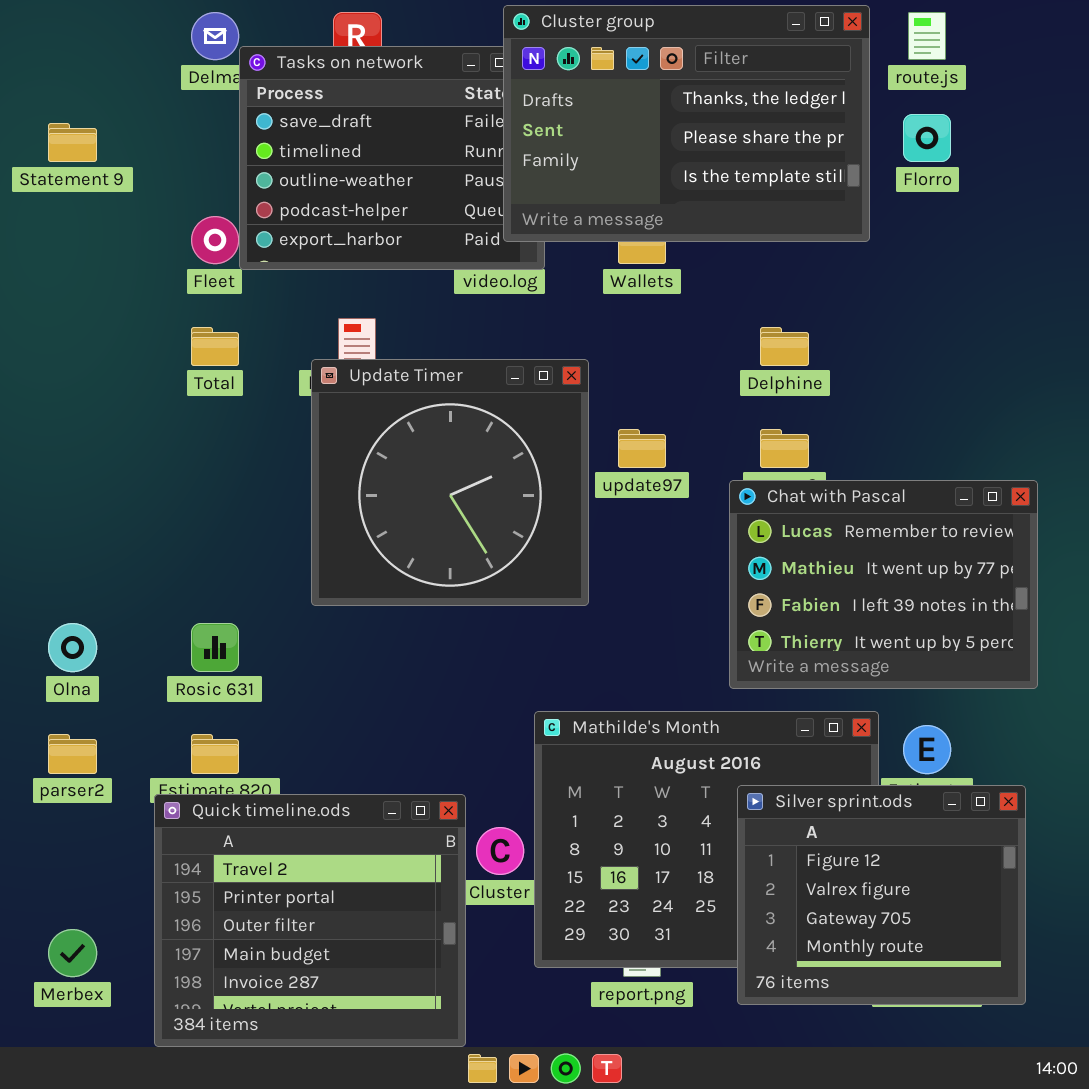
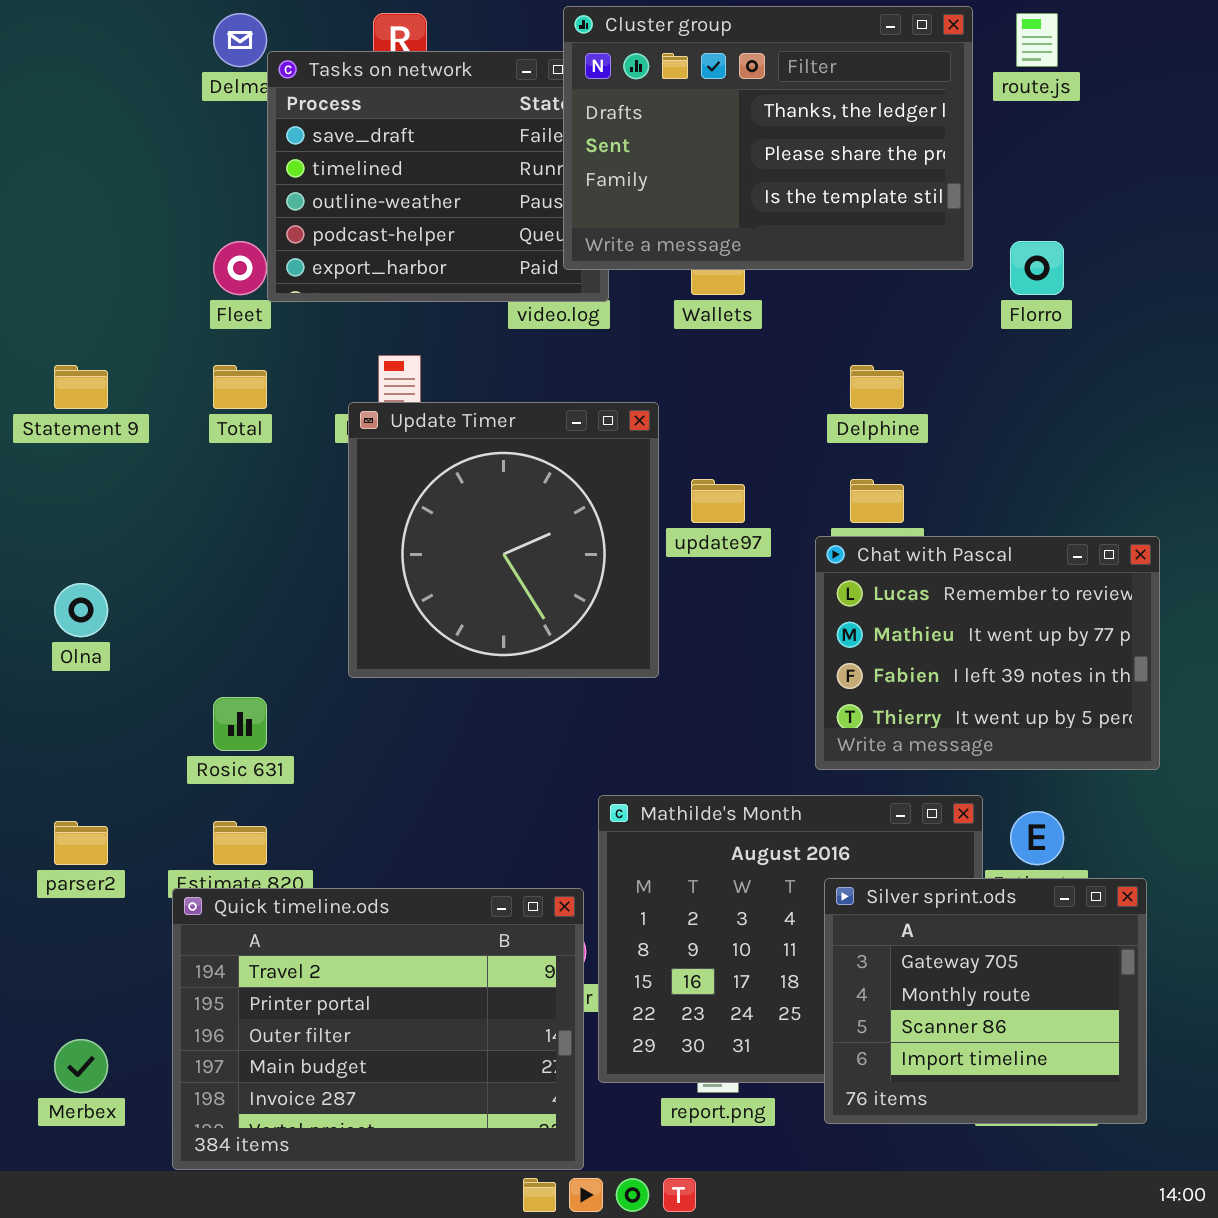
Florro: [903,114,951,162] -> [1010,241,1064,295], moved
Statement 9: [48,123,97,162] -> [54,365,108,409], moved
Olna: [48,623,97,672] -> [54,583,108,637], moved
Silver sprint.ods: [737,785,1026,1005] -> [824,878,1147,1124], scrolled down 2 rows
Quick timeline.ods: [154,794,466,1047] -> [172,888,584,1170], resized

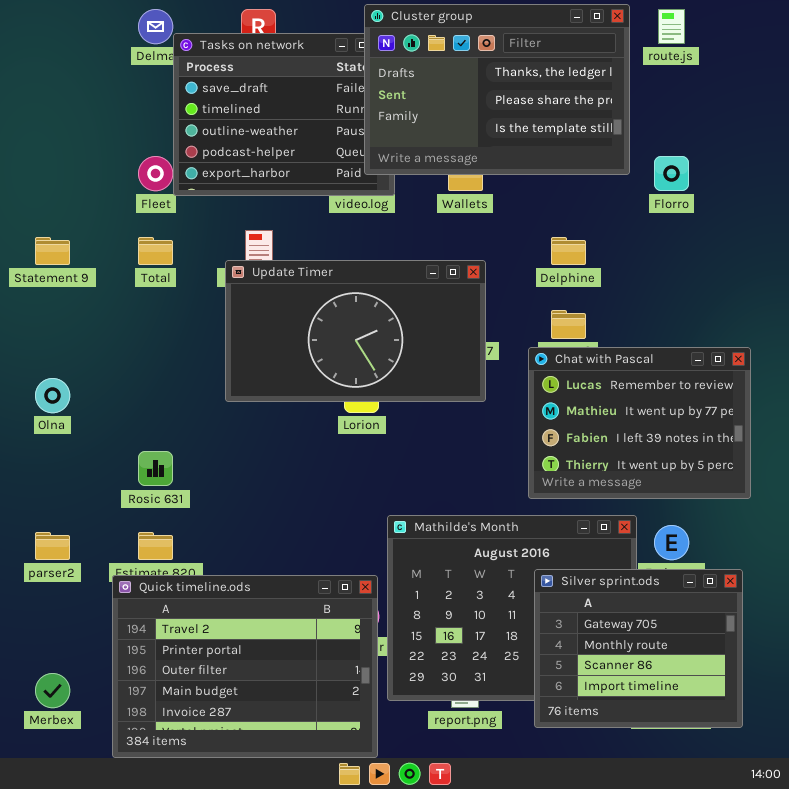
Update Timer: [348,402,659,678] -> [225,260,486,402], resized

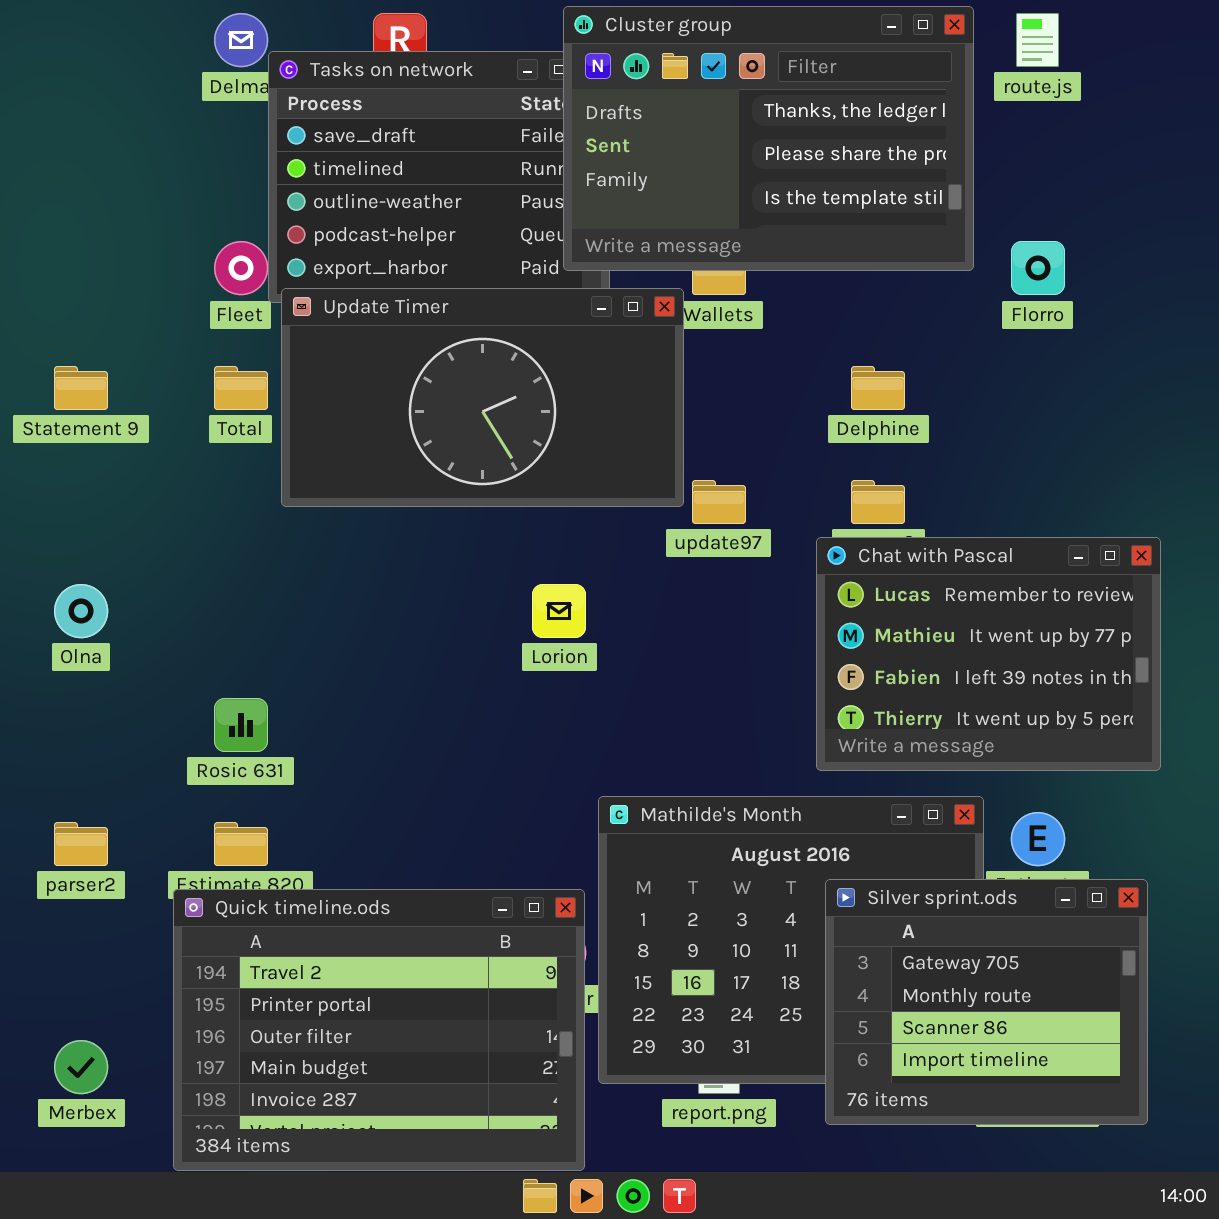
Update Timer: [225,260,486,402] -> [281,288,684,507], moved

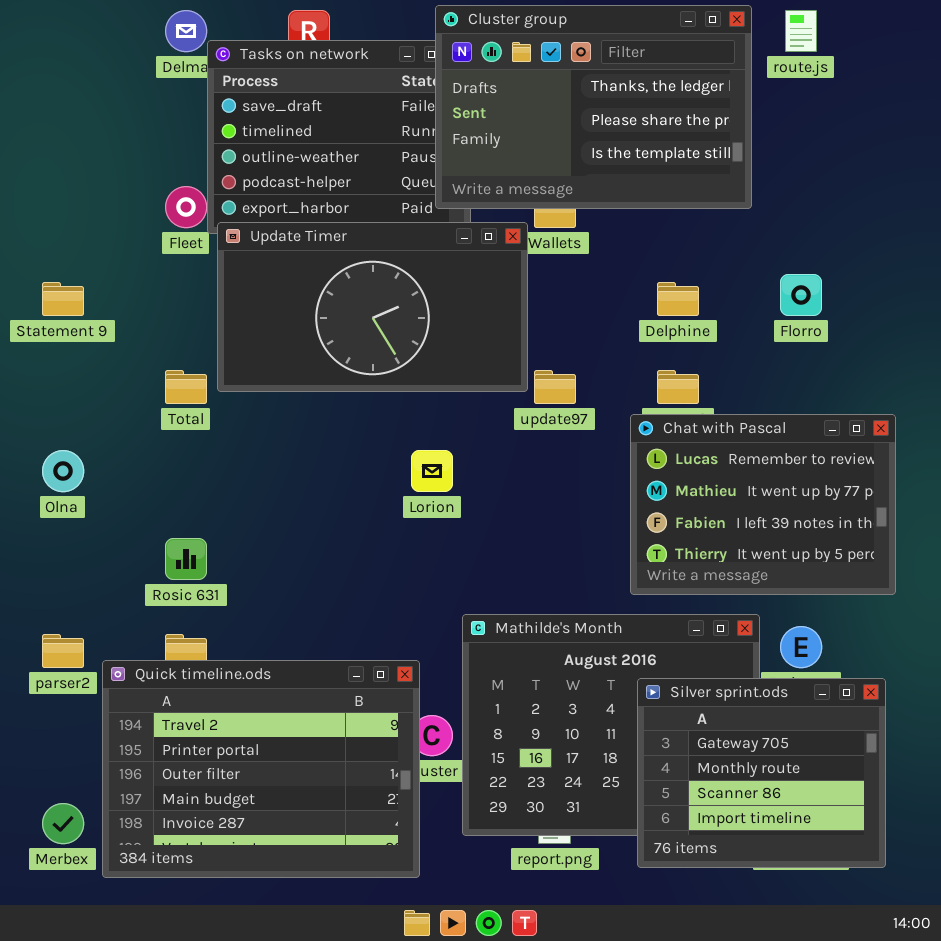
Florro: [1011,241,1065,295] -> [780,274,822,316], moved
Total: [214,366,268,410] -> [165,370,207,404], moved
Quick timeline.ods: [173,889,585,1171] -> [102,660,420,878], moved

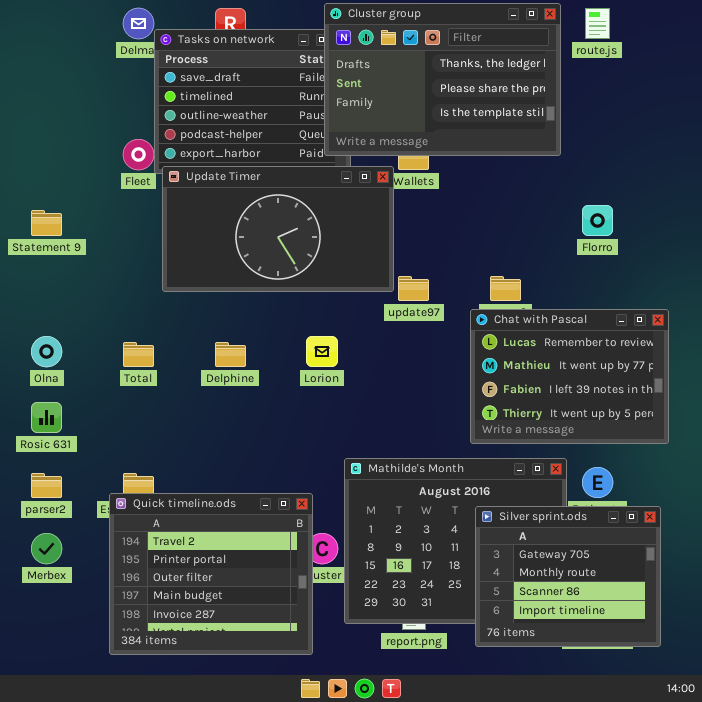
Delphine: [657,282,699,316] -> [215,342,246,367], moved
Total: [165,370,207,404] -> [123,342,154,367], moved
Rosic 631: [165,538,207,580] -> [31,402,62,433], moved
Quick timeline.ods: [102,660,420,878] -> [109,493,313,655], resized
Merbex: [42,803,84,844] -> [31,533,62,564], moved

